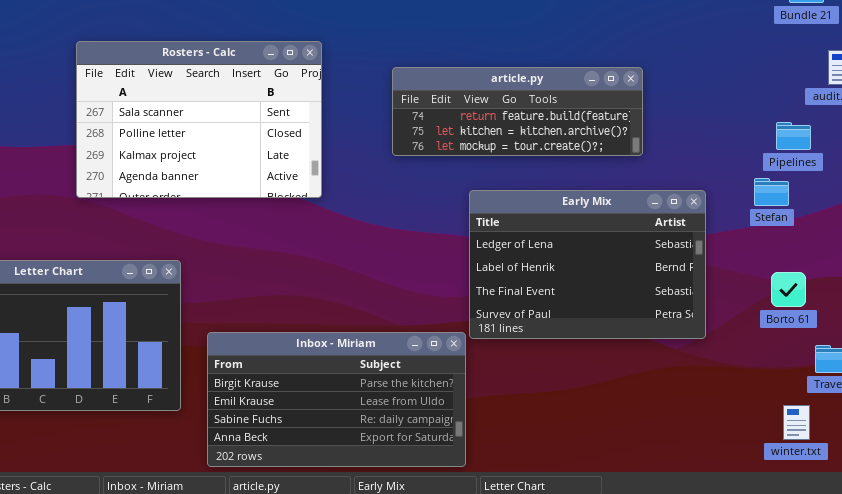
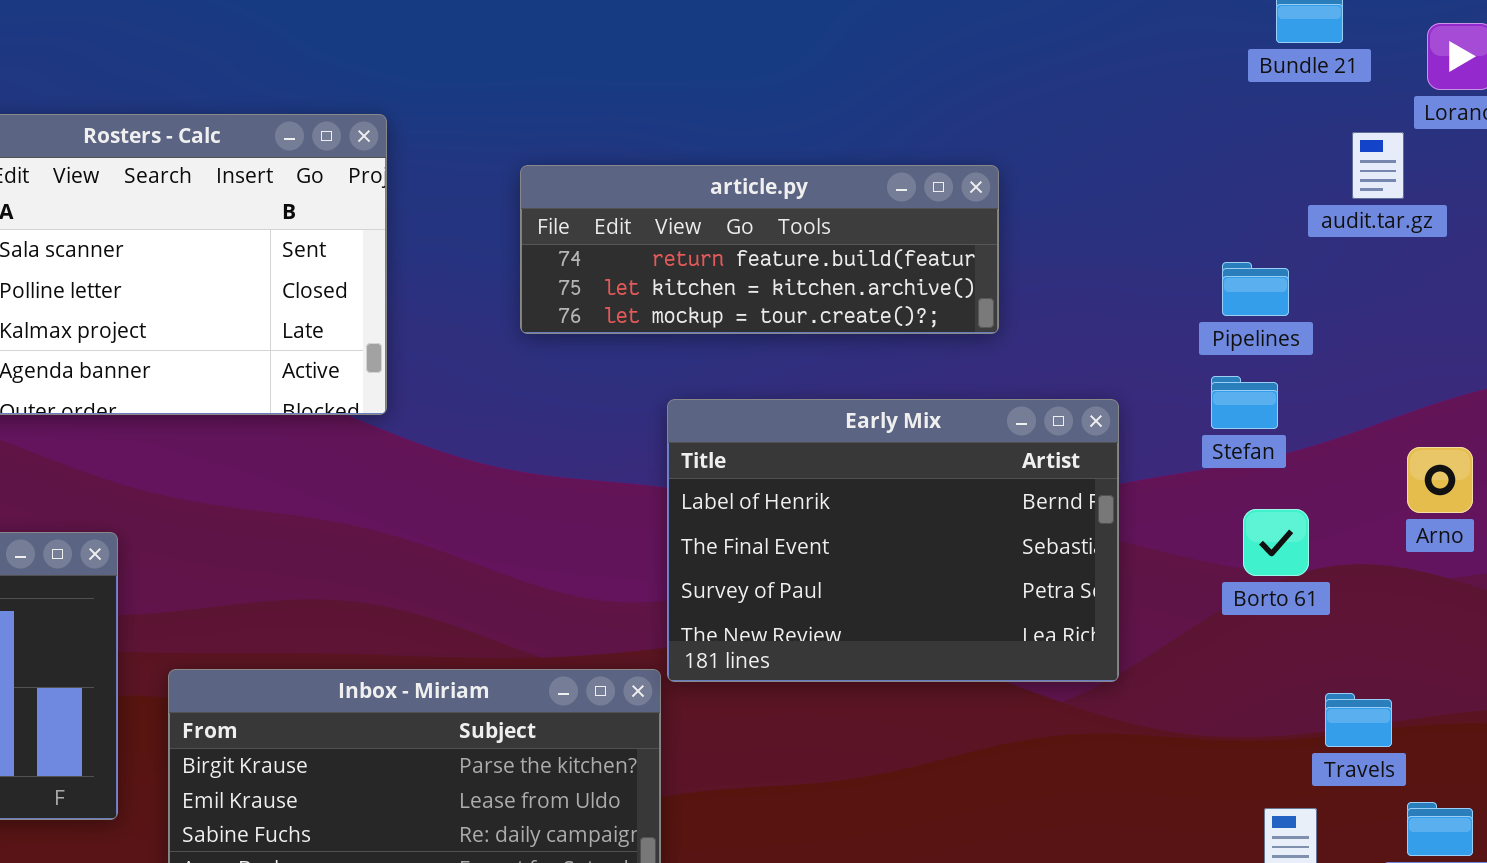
Pipelines: [776,122,811,150] -> [1222,262,1289,316], moved
Early Mix: [469,190,706,339] -> [667,399,1119,682], scrolled down 1 row
Borto 61: [771,272,806,307] -> [1243,509,1309,576], moved

